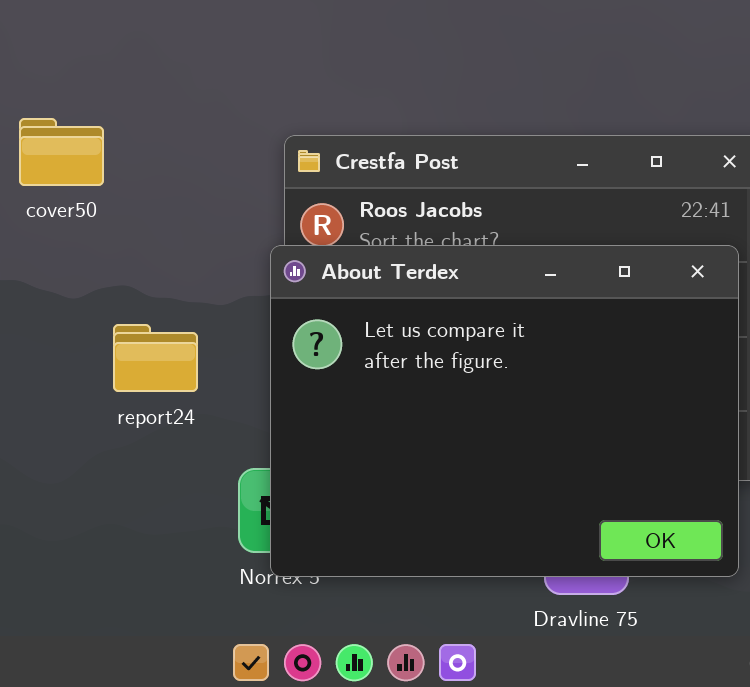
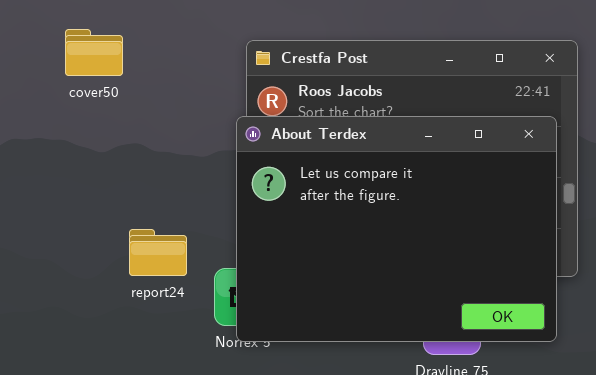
report24: [113,324,198,392] -> [129,229,187,276], moved

